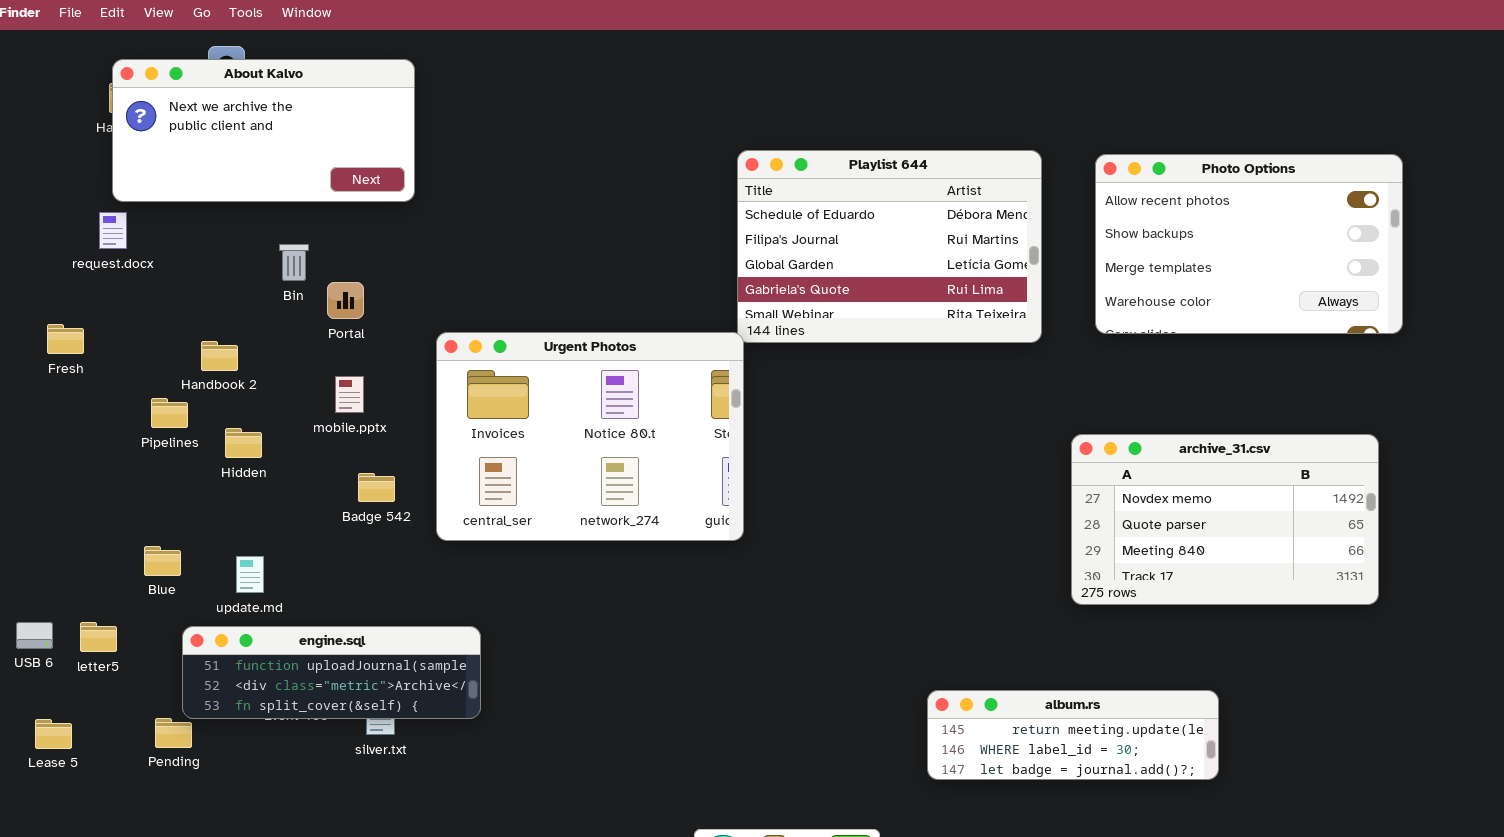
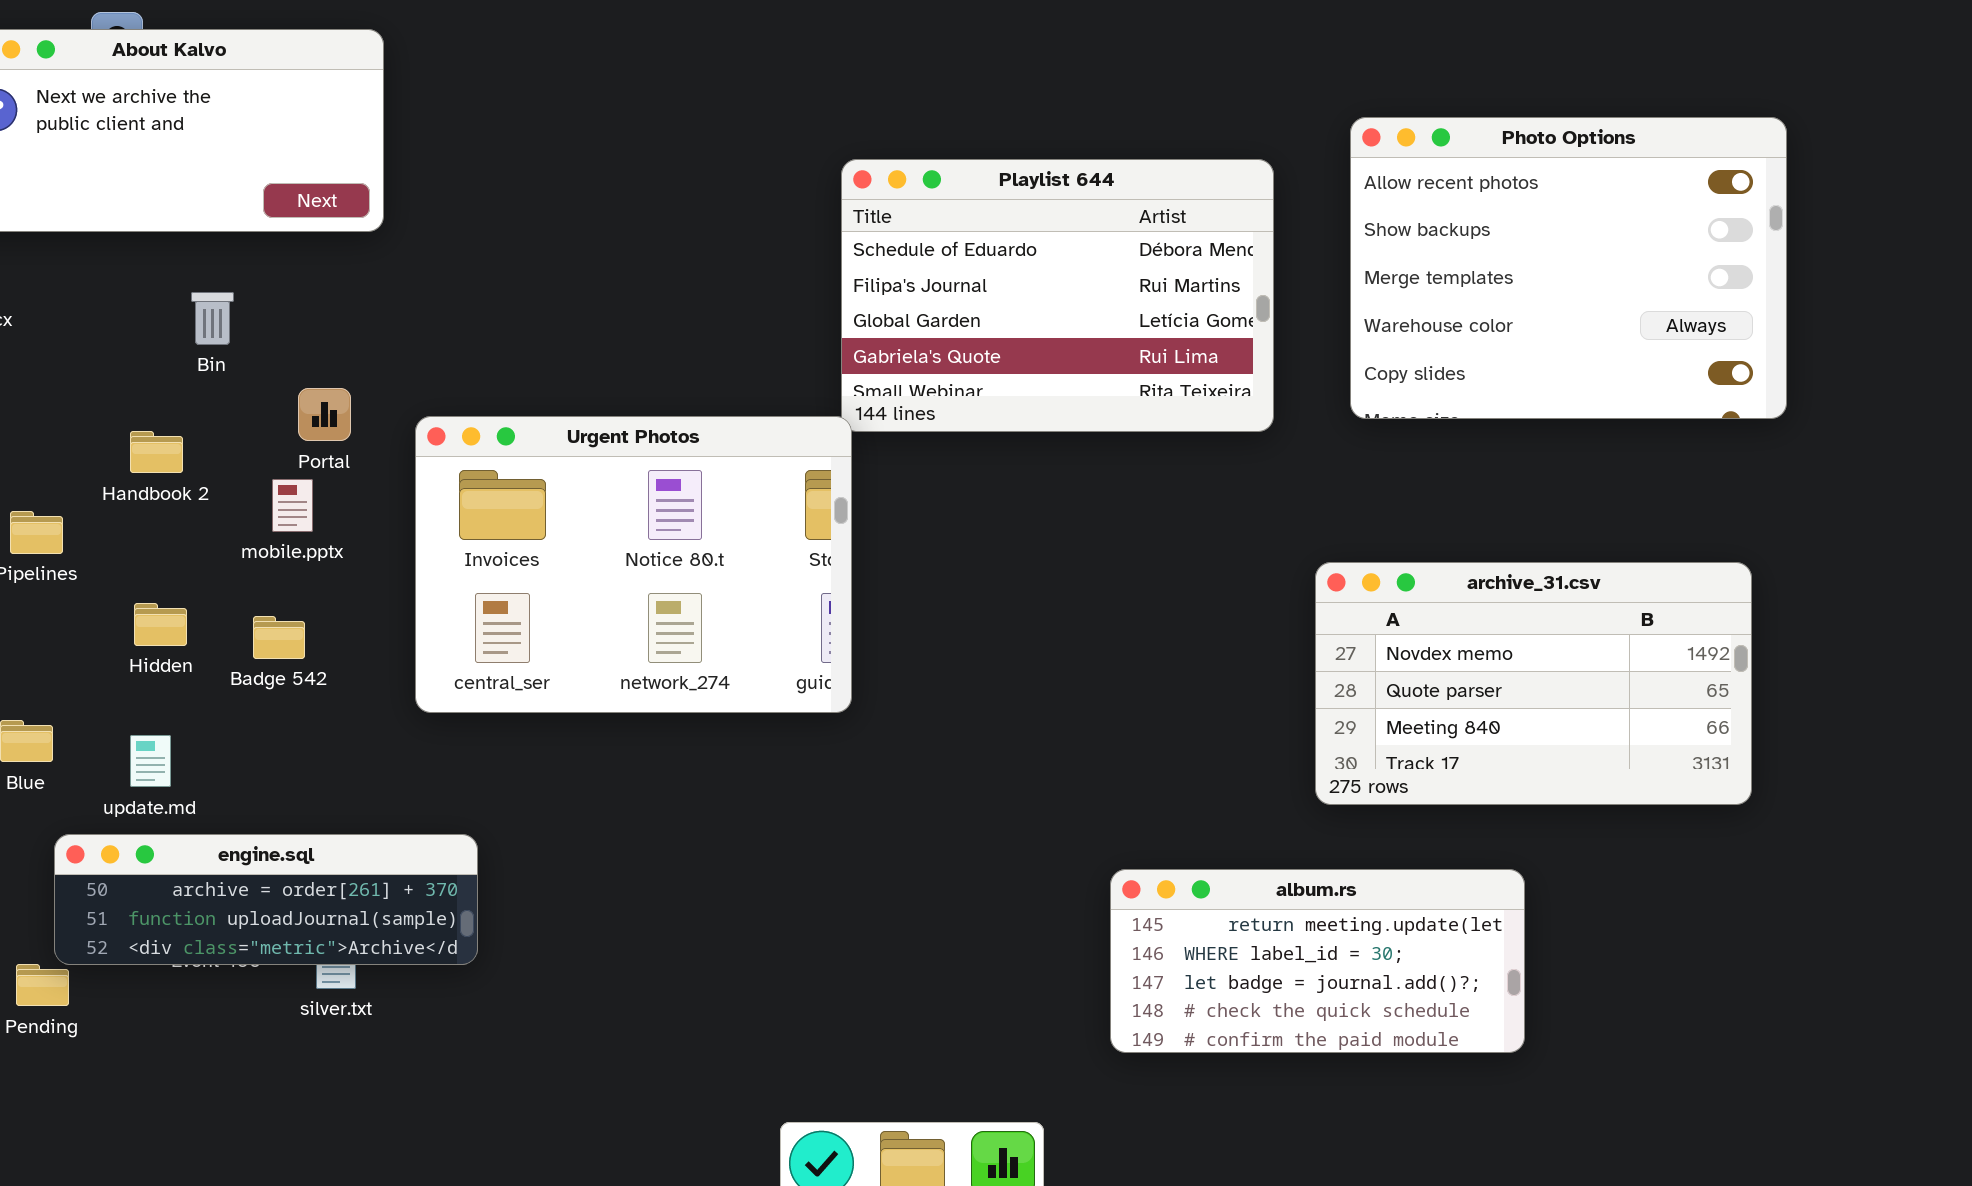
Photo Options: [1095,154,1403,334] -> [1350,117,1787,419], resized
Portal: [327,282,364,319] -> [298,388,351,441], moved
Handbook 2: [201,341,238,371] -> [130,431,183,473], moved
Hidden: [225,428,262,458] -> [134,603,187,646], moved
Badge 542: [358,473,395,502] -> [253,616,305,659], moved
engine.sql: [182,626,481,719] -> [54,834,478,965], scrolled up 1 row
album.rs: [927,690,1219,780] -> [1110,869,1525,1053], resized

